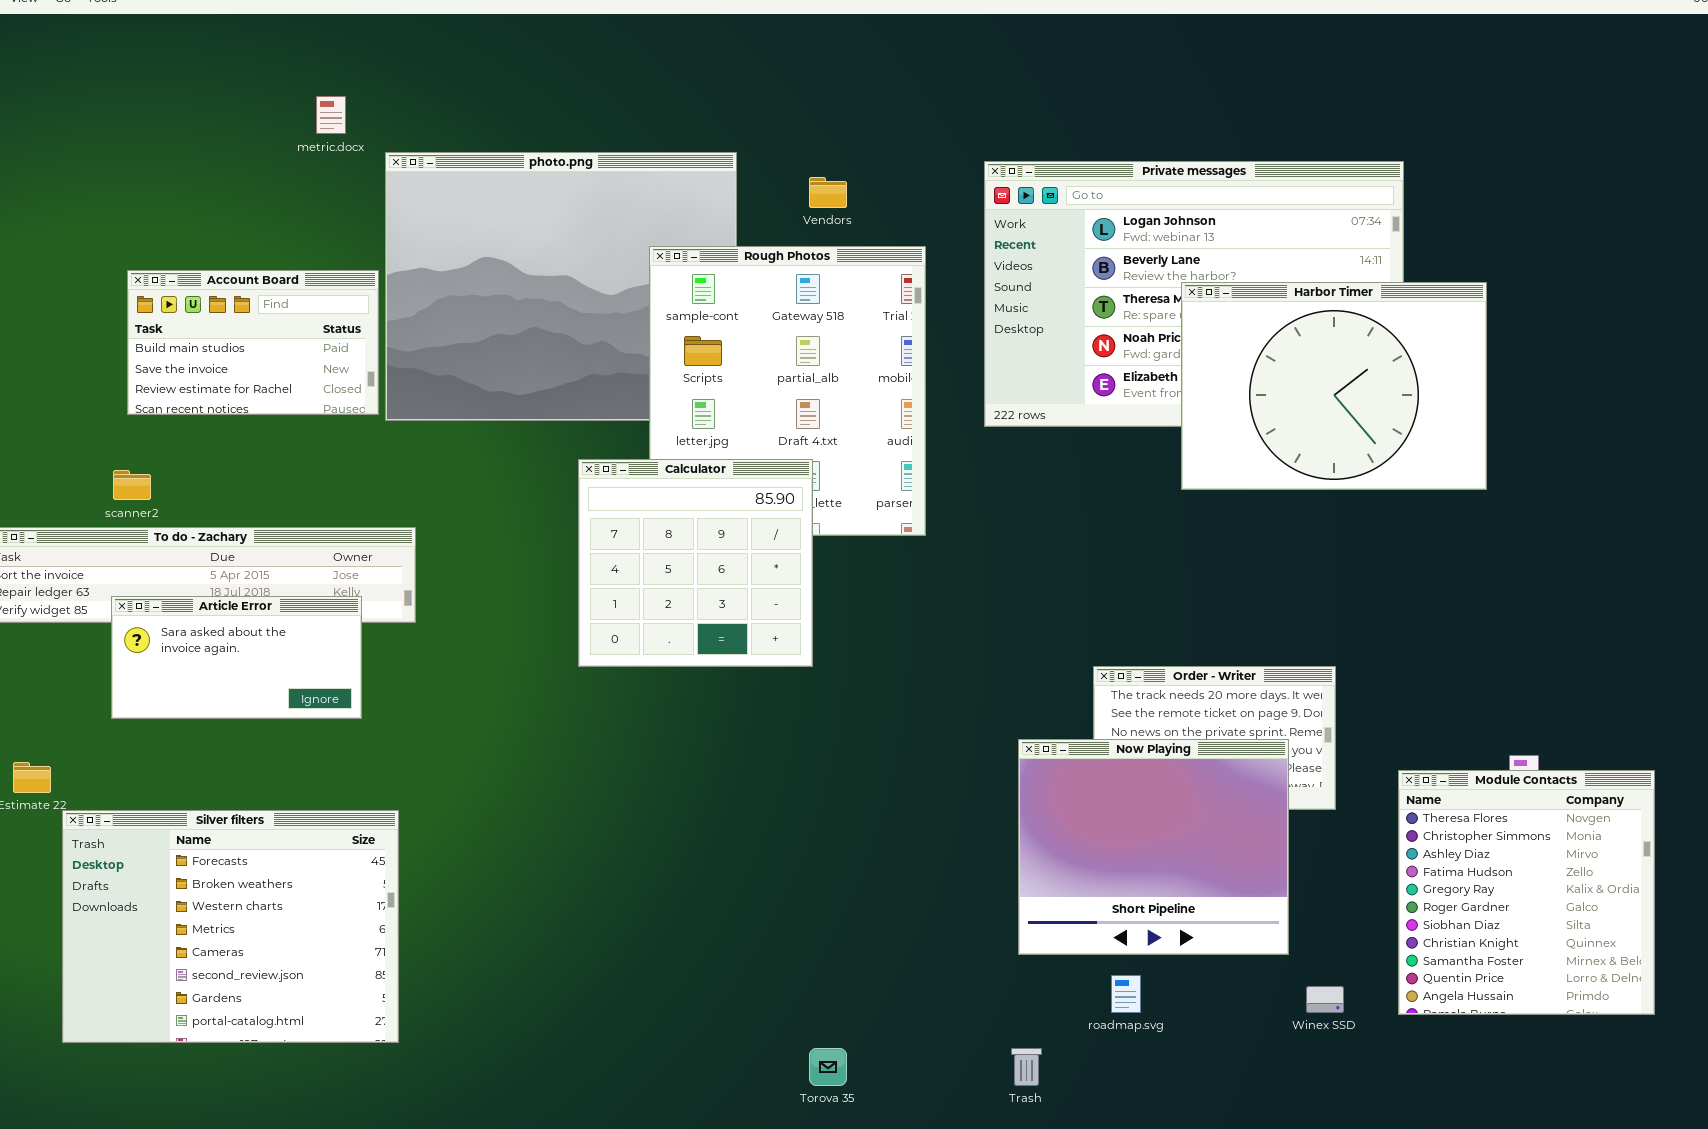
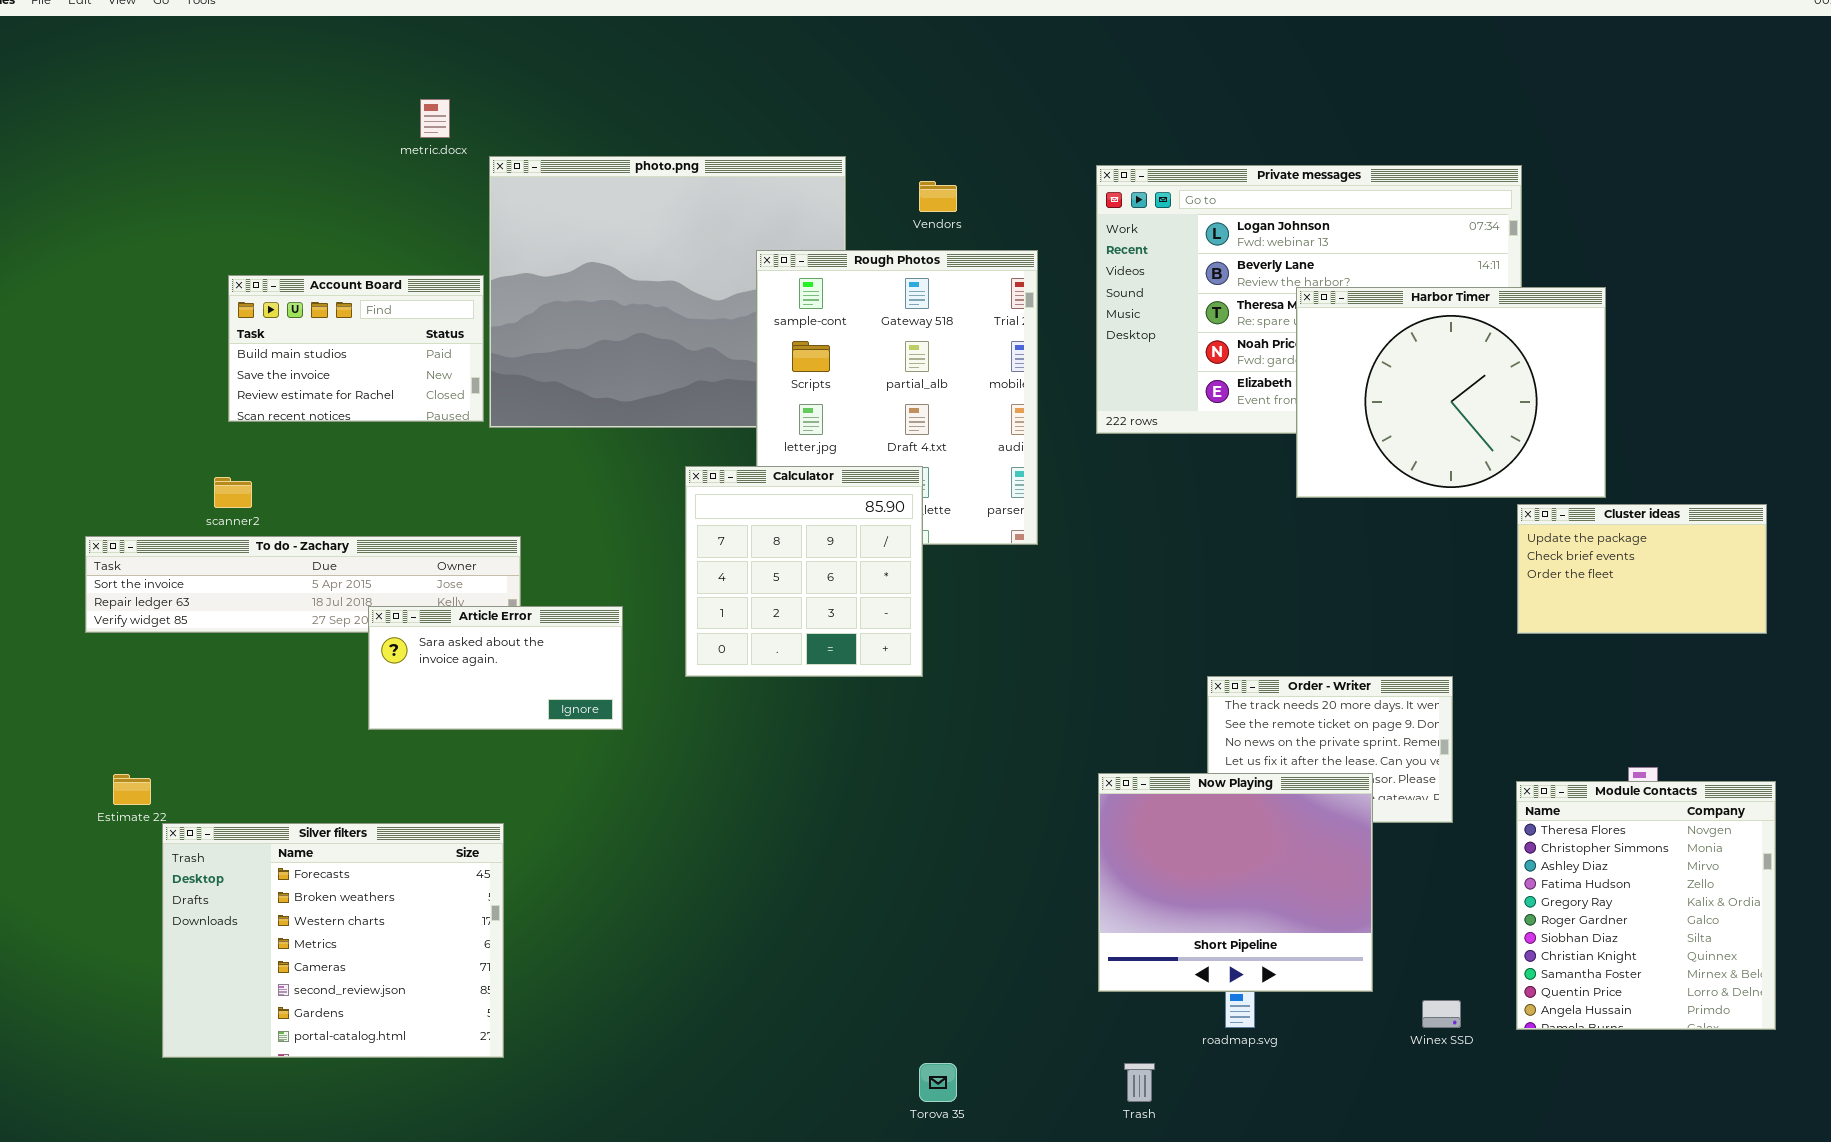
Cluster ideas: none -> [1517,504,1767,634], opened
Article Error: [111,596,362,719] -> [368,606,623,730], moved
Now Playing: [1018,739,1289,955] -> [1098,773,1373,992], moved

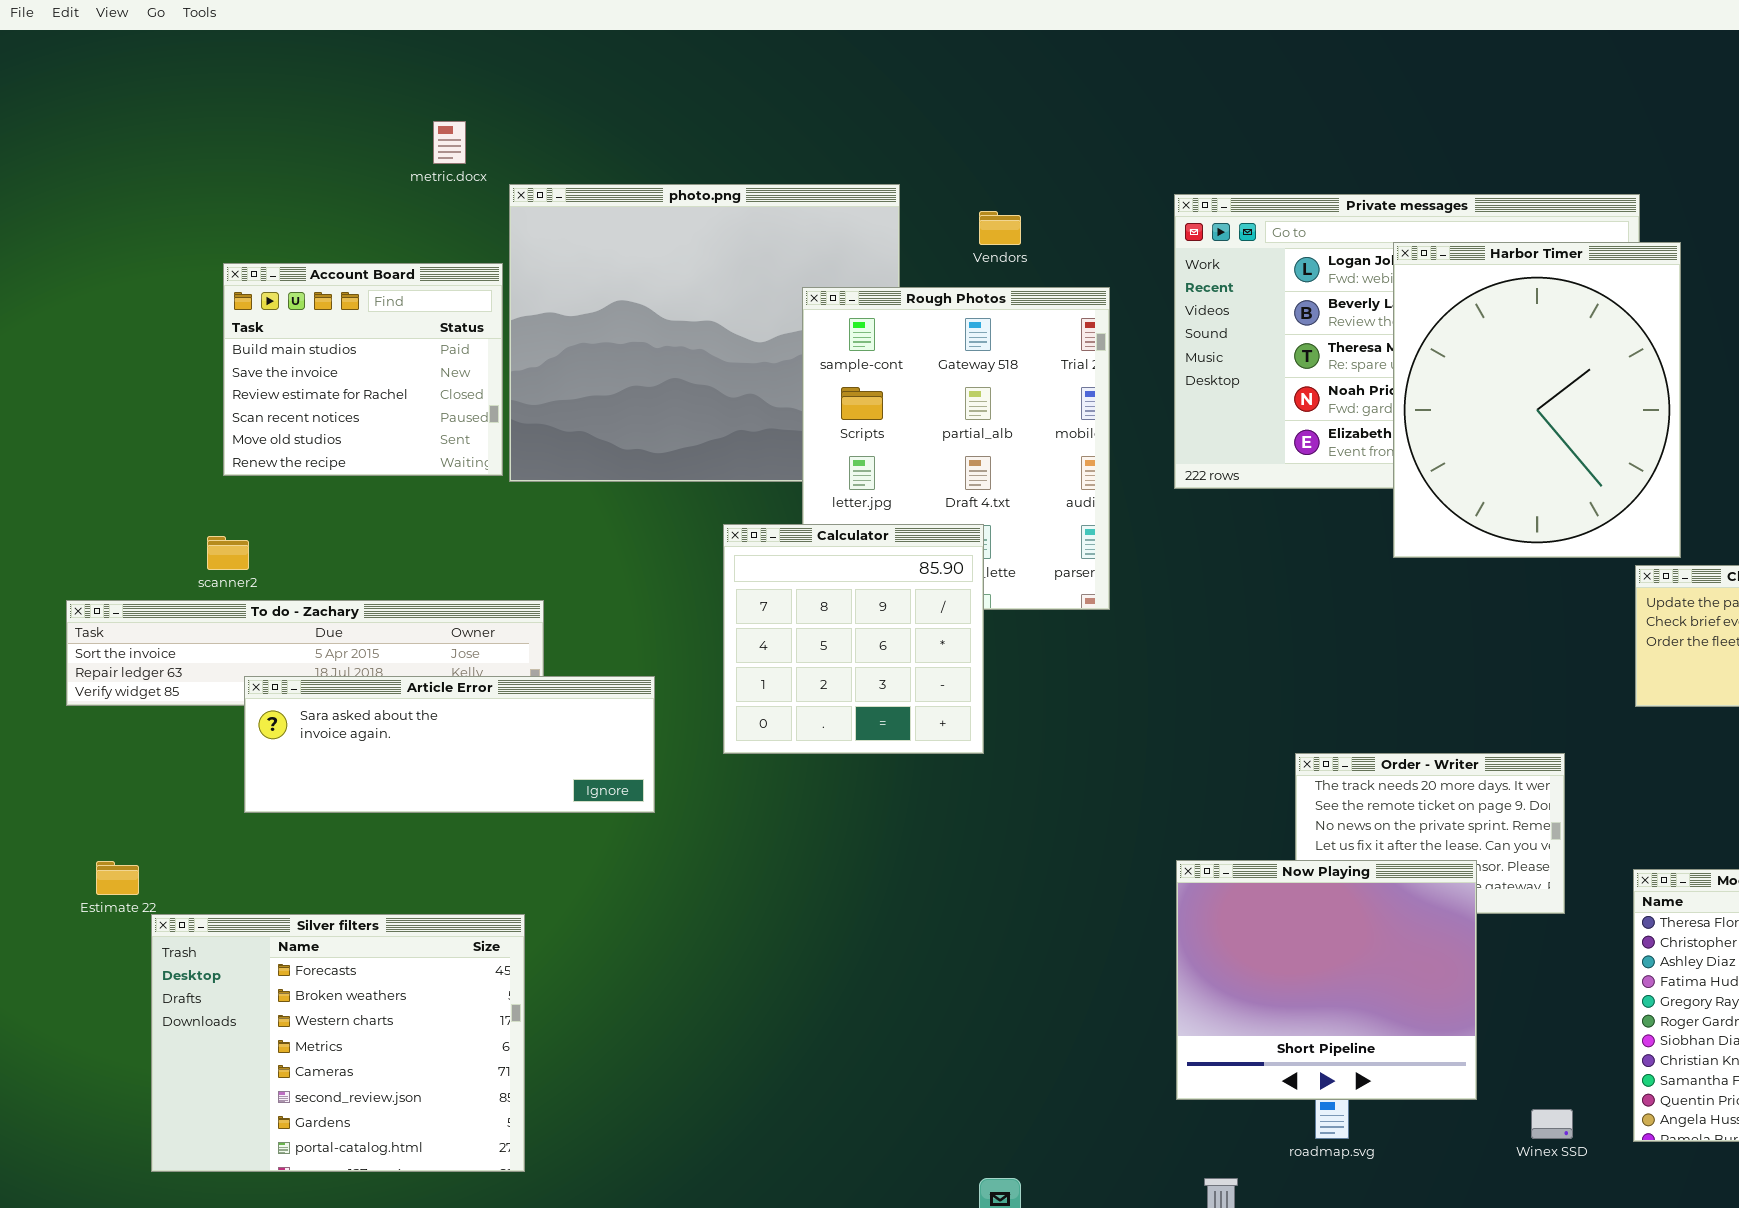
Account Board: [228,275,484,422] -> [223,263,503,476], resized
Harbor Timer: [1296,287,1606,498] -> [1393,242,1681,558], resized
Article Error: [368,606,623,730] -> [244,676,655,813], resized

